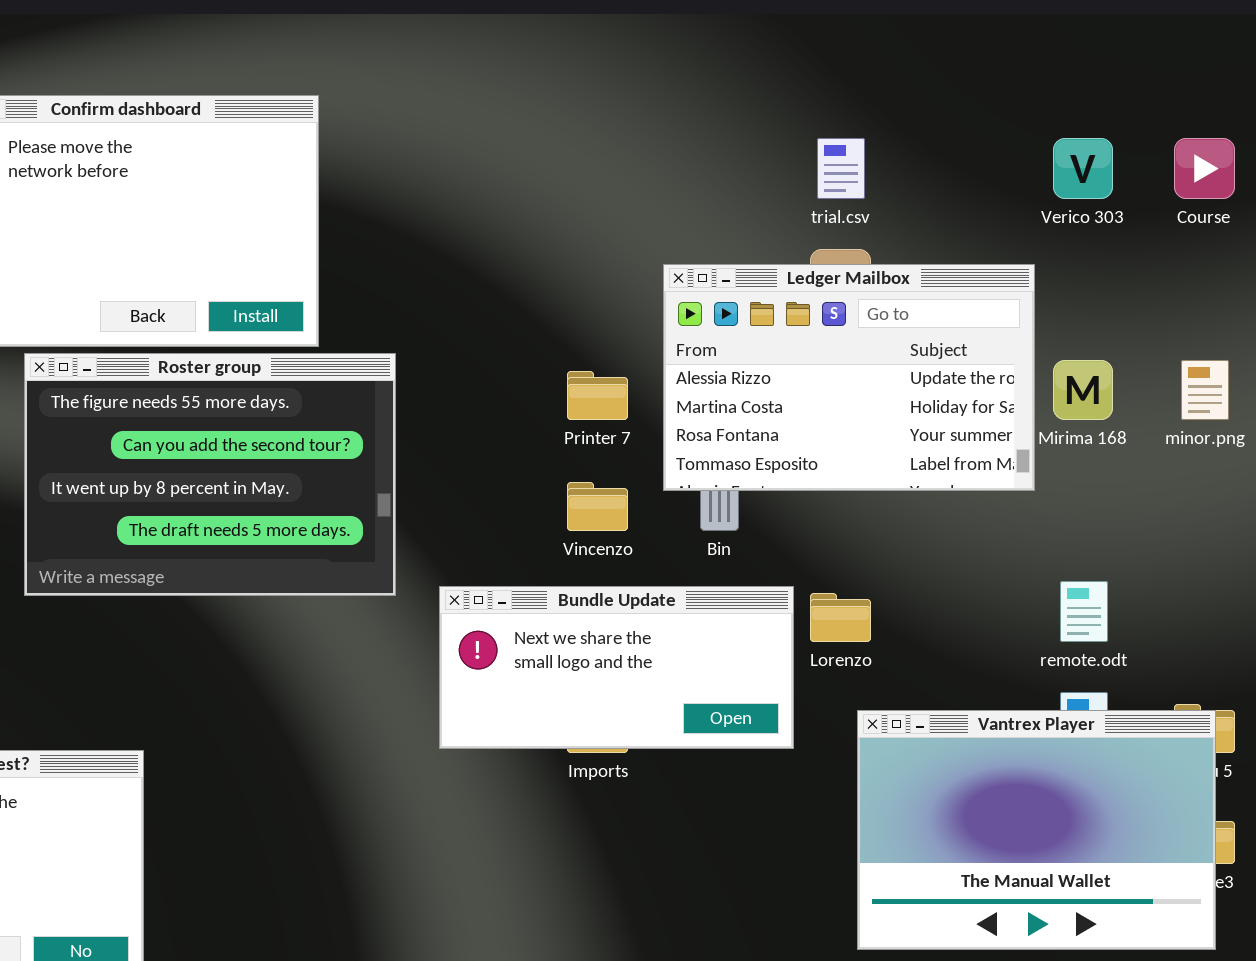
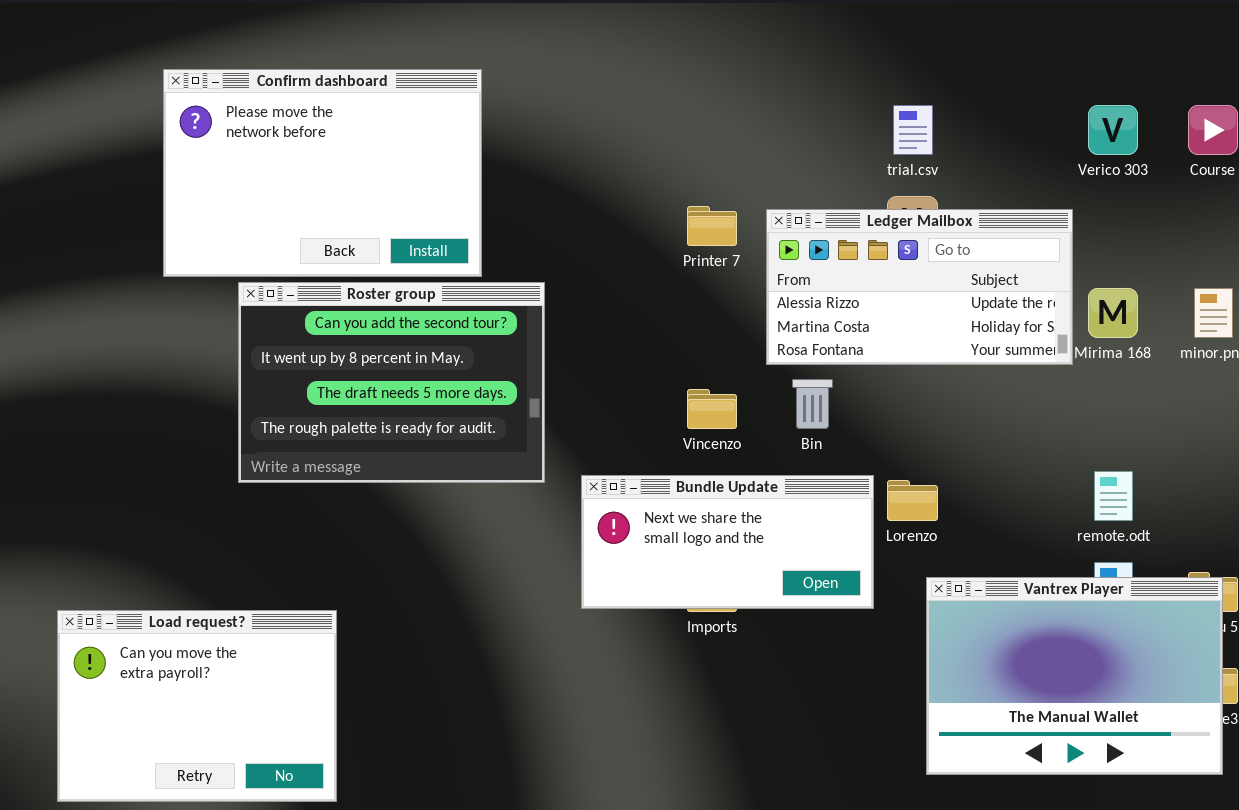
Ledger Mailbox: [663,264,1035,491] -> [766,209,1073,365], resized
Roster group: [24,353,396,596] -> [238,282,545,483], scrolled down 1 row
Printer 7: [567,371,628,420] -> [687,206,737,246], moved

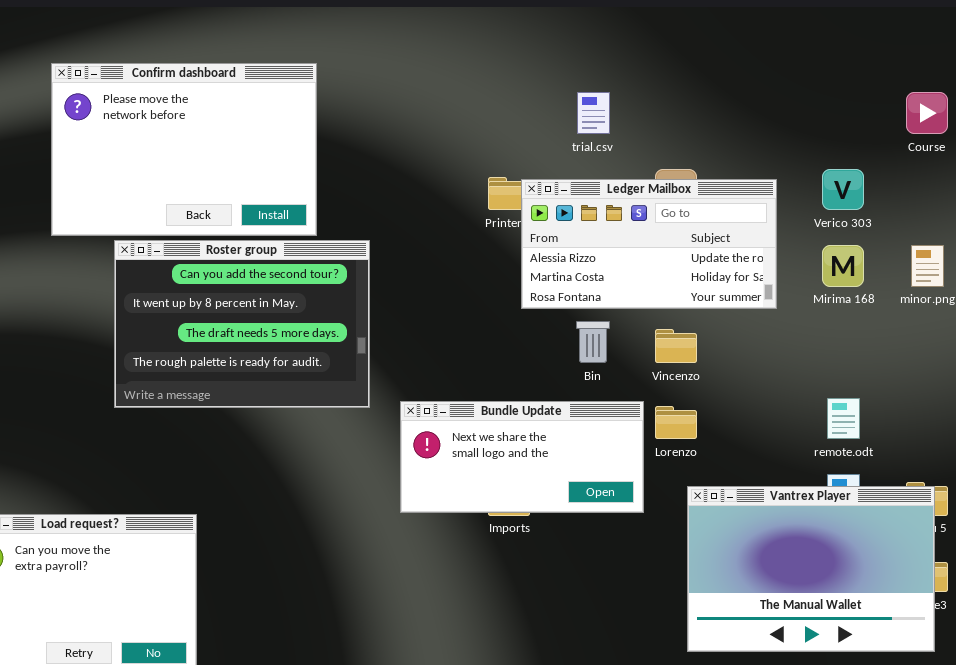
trial.csv: [893,105,933,155] -> [577,92,610,134], moved
Verico 303: [1088,105,1138,155] -> [822,169,864,210], moved
Ledger Mailbox: [766,209,1073,365] -> [521,179,777,309], moved
Vincenzo: [687,389,737,429] -> [655,329,697,363], moved

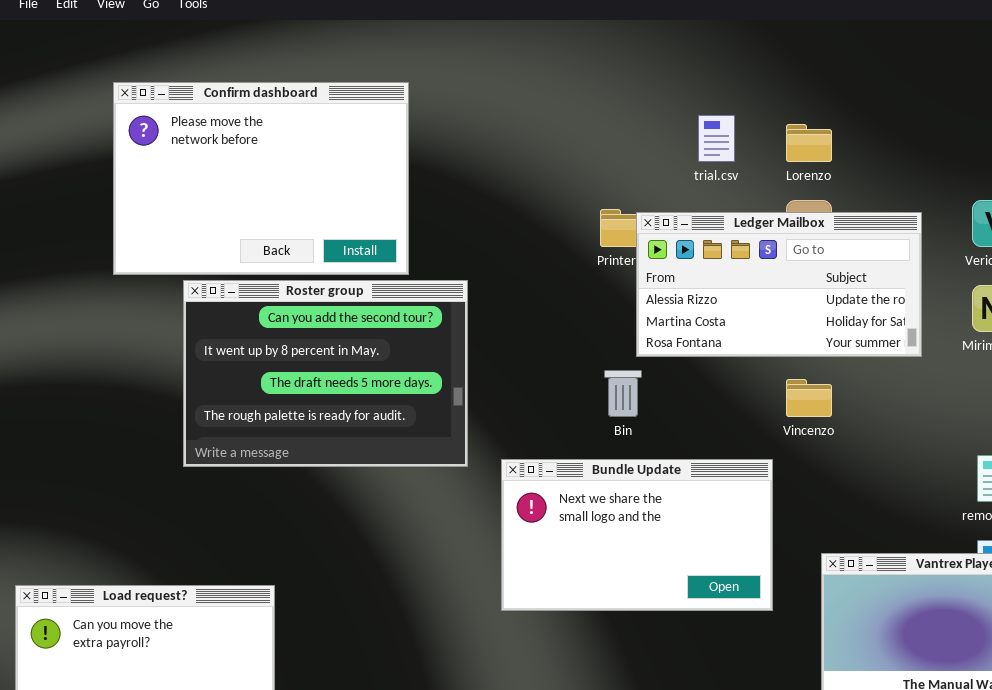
Bin: [576,321,610,363] -> [604,370,642,417], moved
Bundle Update: [400,401,644,513] -> [501,459,773,611], resized
Lorenzo: [655,406,697,439] -> [786,124,832,162], moved

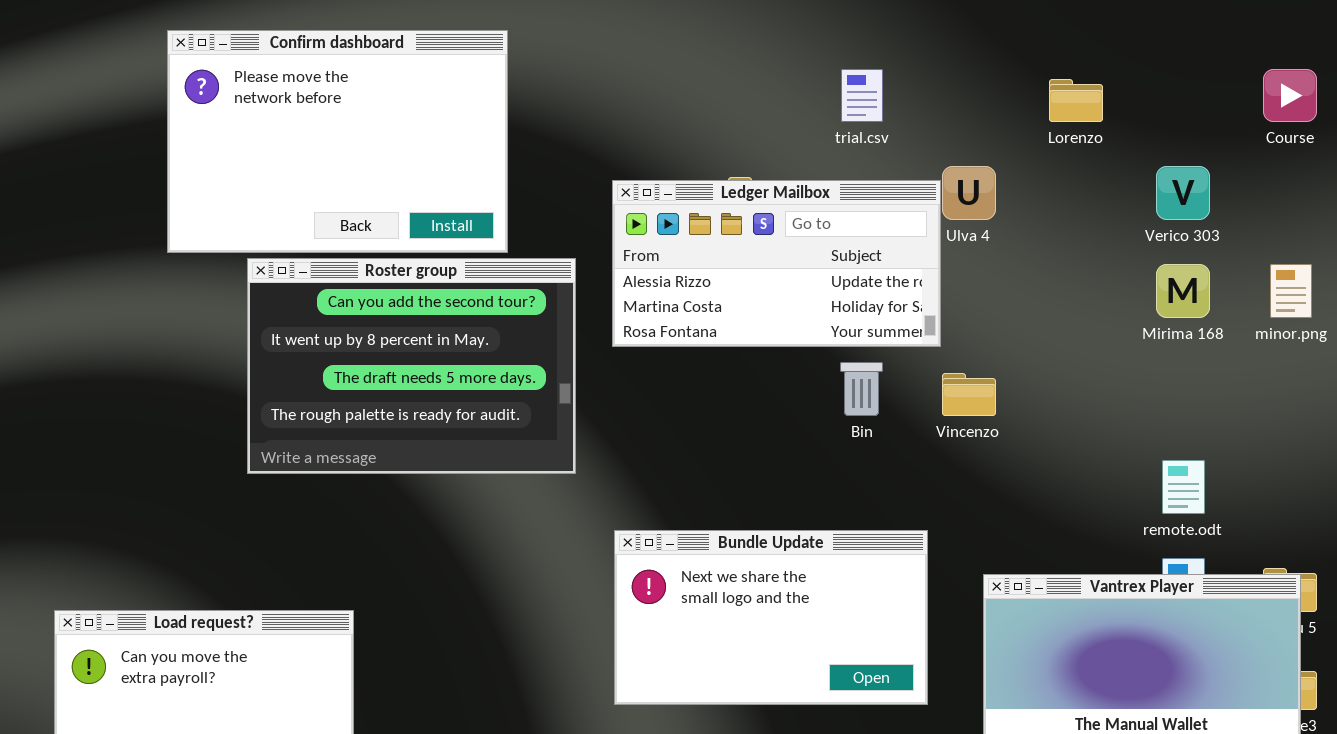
Lorenzo: [786,124,832,162] -> [1049,79,1103,122], moved
Ledger Mailbox: [636,212,922,357] -> [612,180,941,347], moved
Bin: [604,370,642,417] -> [840,362,883,416], moved
Bundle Update: [501,459,773,611] -> [614,530,928,705], moved

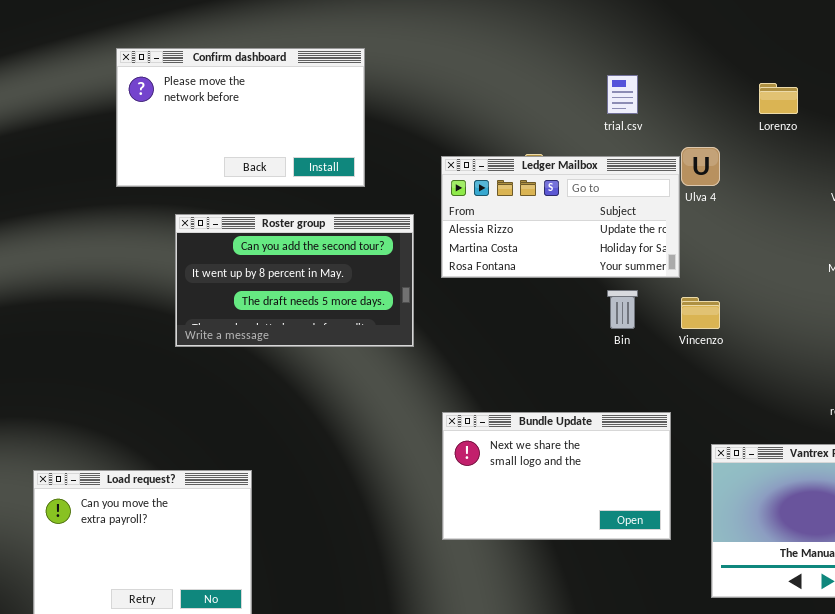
Confirm dashboard: [167,30,508,253] -> [116,48,365,187], resized
Roster group: [247,258,576,474] -> [175,214,414,347], resized

